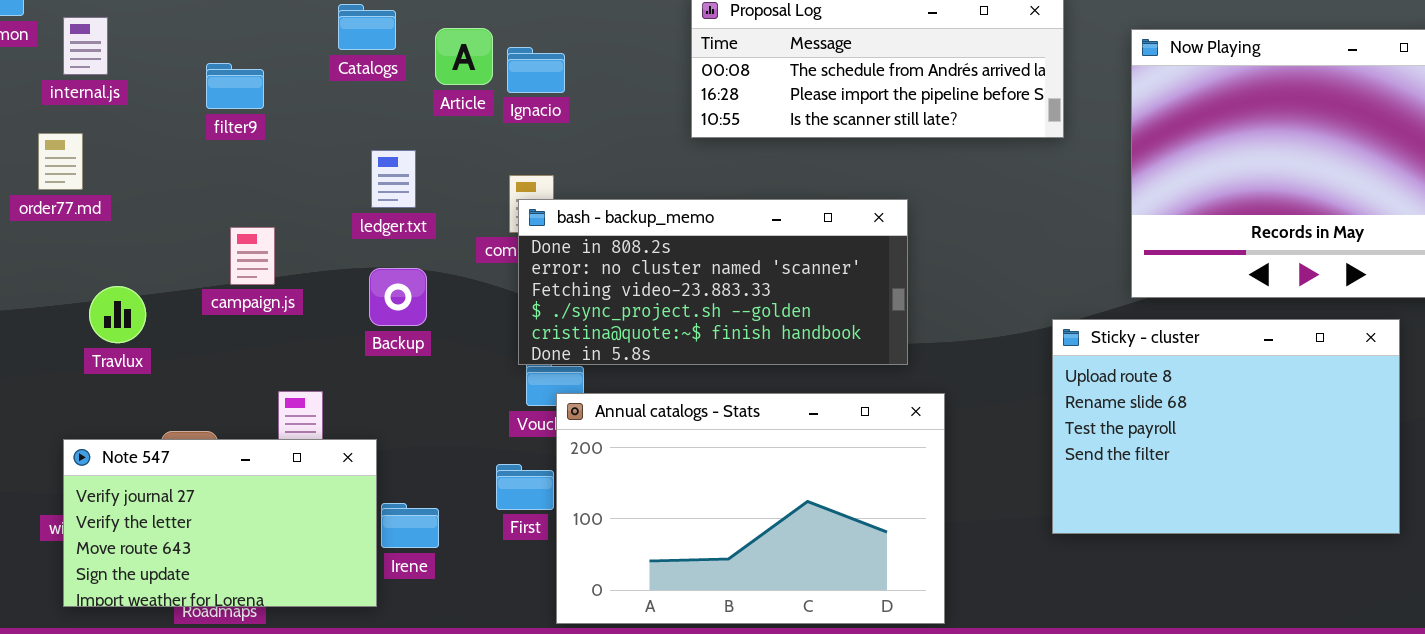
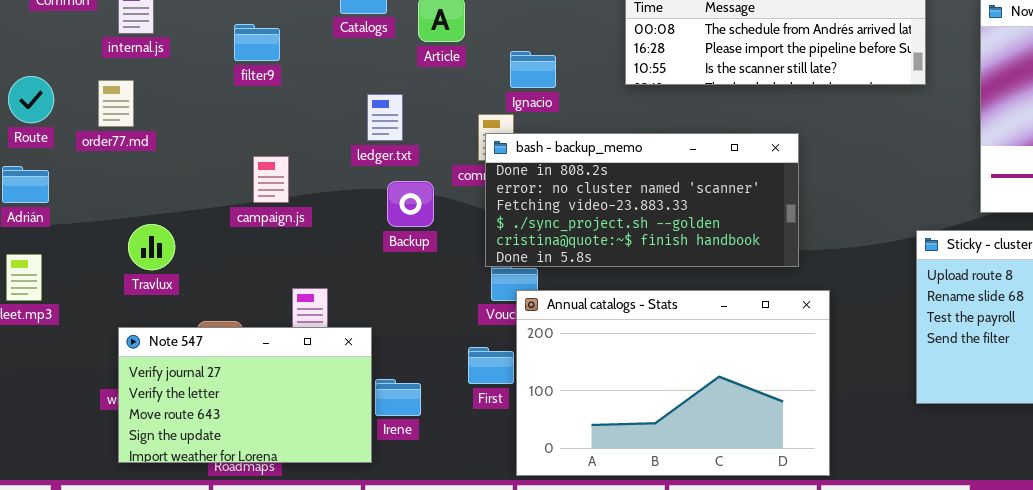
Ignacio: [507,47,565,93] -> [510,51,556,88], moved
Backup: [369,268,427,326] -> [387,181,434,227], moved
Travlux: [89,286,146,343] -> [128,224,175,270], moved

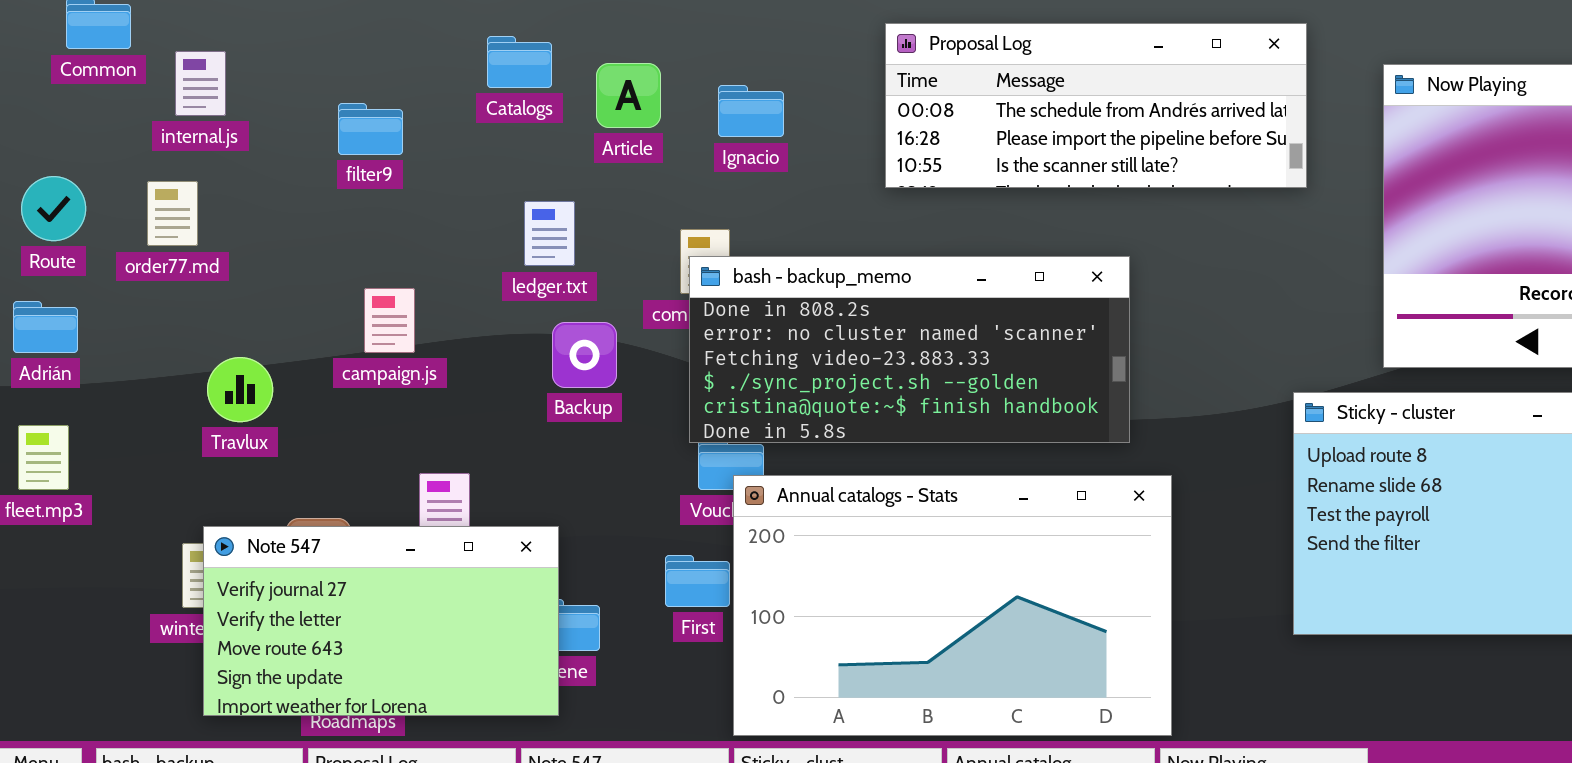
Ignacio: [510,51,556,88] -> [718,85,784,137], moved
Travlux: [128,224,175,270] -> [207,357,273,422], moved
Note 547: [118,327,372,463] -> [203,526,559,716], moved

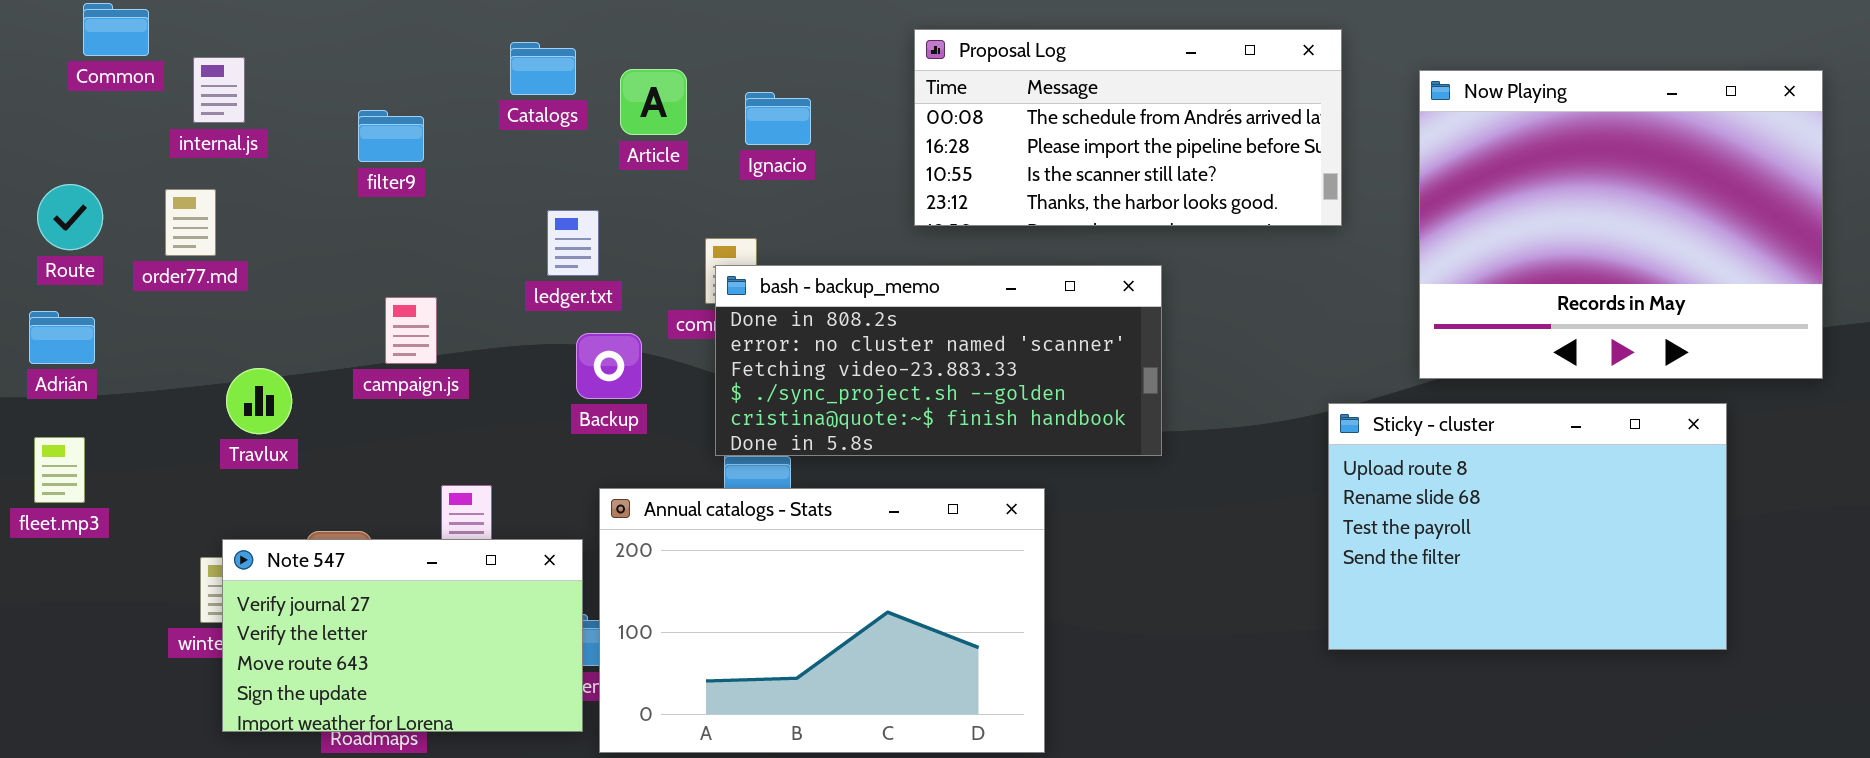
Proposal Log: [885,23,1307,188] -> [914,29,1342,226], resized
Annual catalogs - Stats: [733,475,1172,736] -> [599,488,1045,753], moved

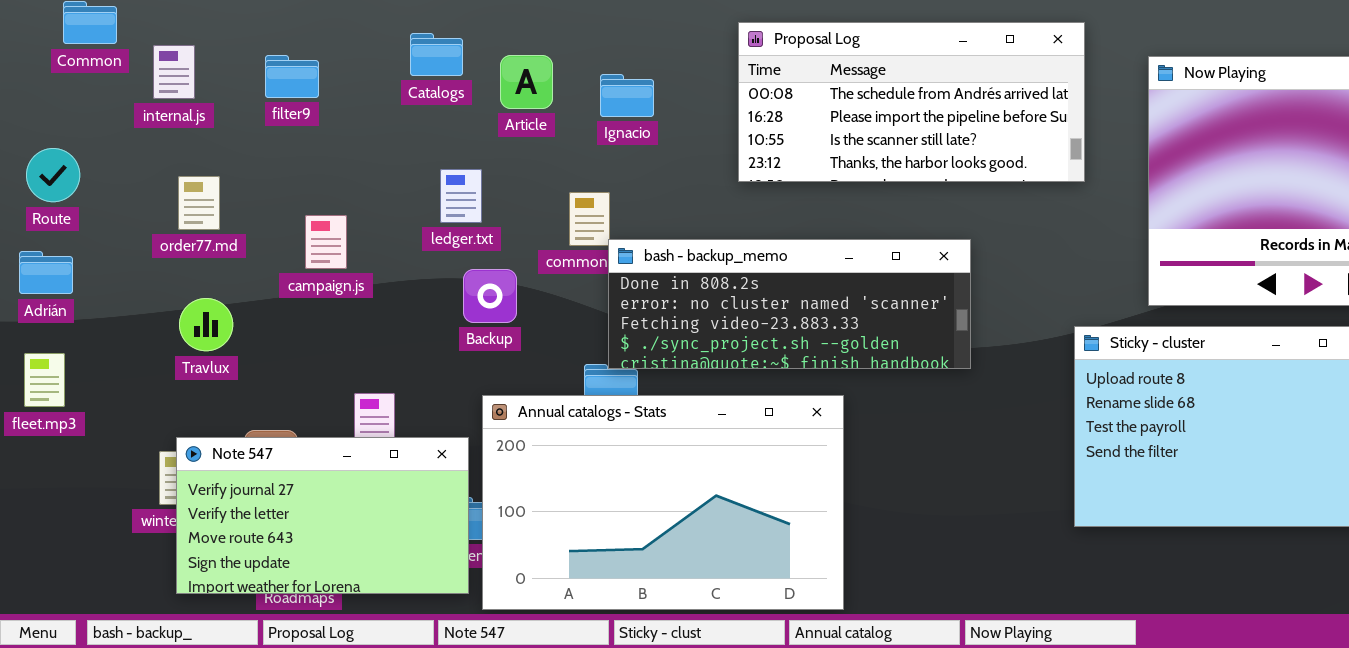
filter9: [358,110,424,162] -> [265,55,319,98], moved
order77.md: [165,189,216,256] -> [178,176,220,230], moved
bash - backup_memo: [715,265,1162,456] -> [608,239,971,369], moved, resized
campaign.js: [385,297,437,364] -> [305,215,347,269], moved

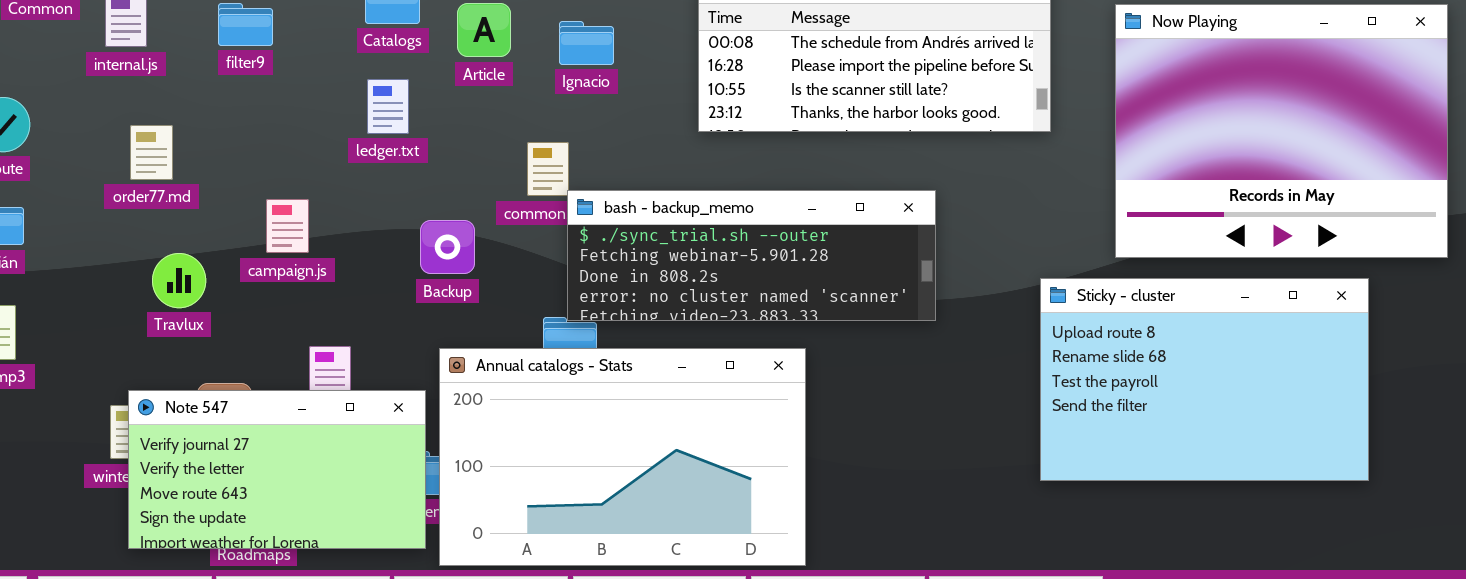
ledger.txt: [440,169,482,223] -> [367,79,409,134], moved
campaign.js: [305,215,347,269] -> [266,199,309,253], moved
bash - backup_memo: [608,239,971,369] -> [567,190,936,321], scrolled up 2 rows
Travlux: [179,298,233,351] -> [152,253,206,308], moved

